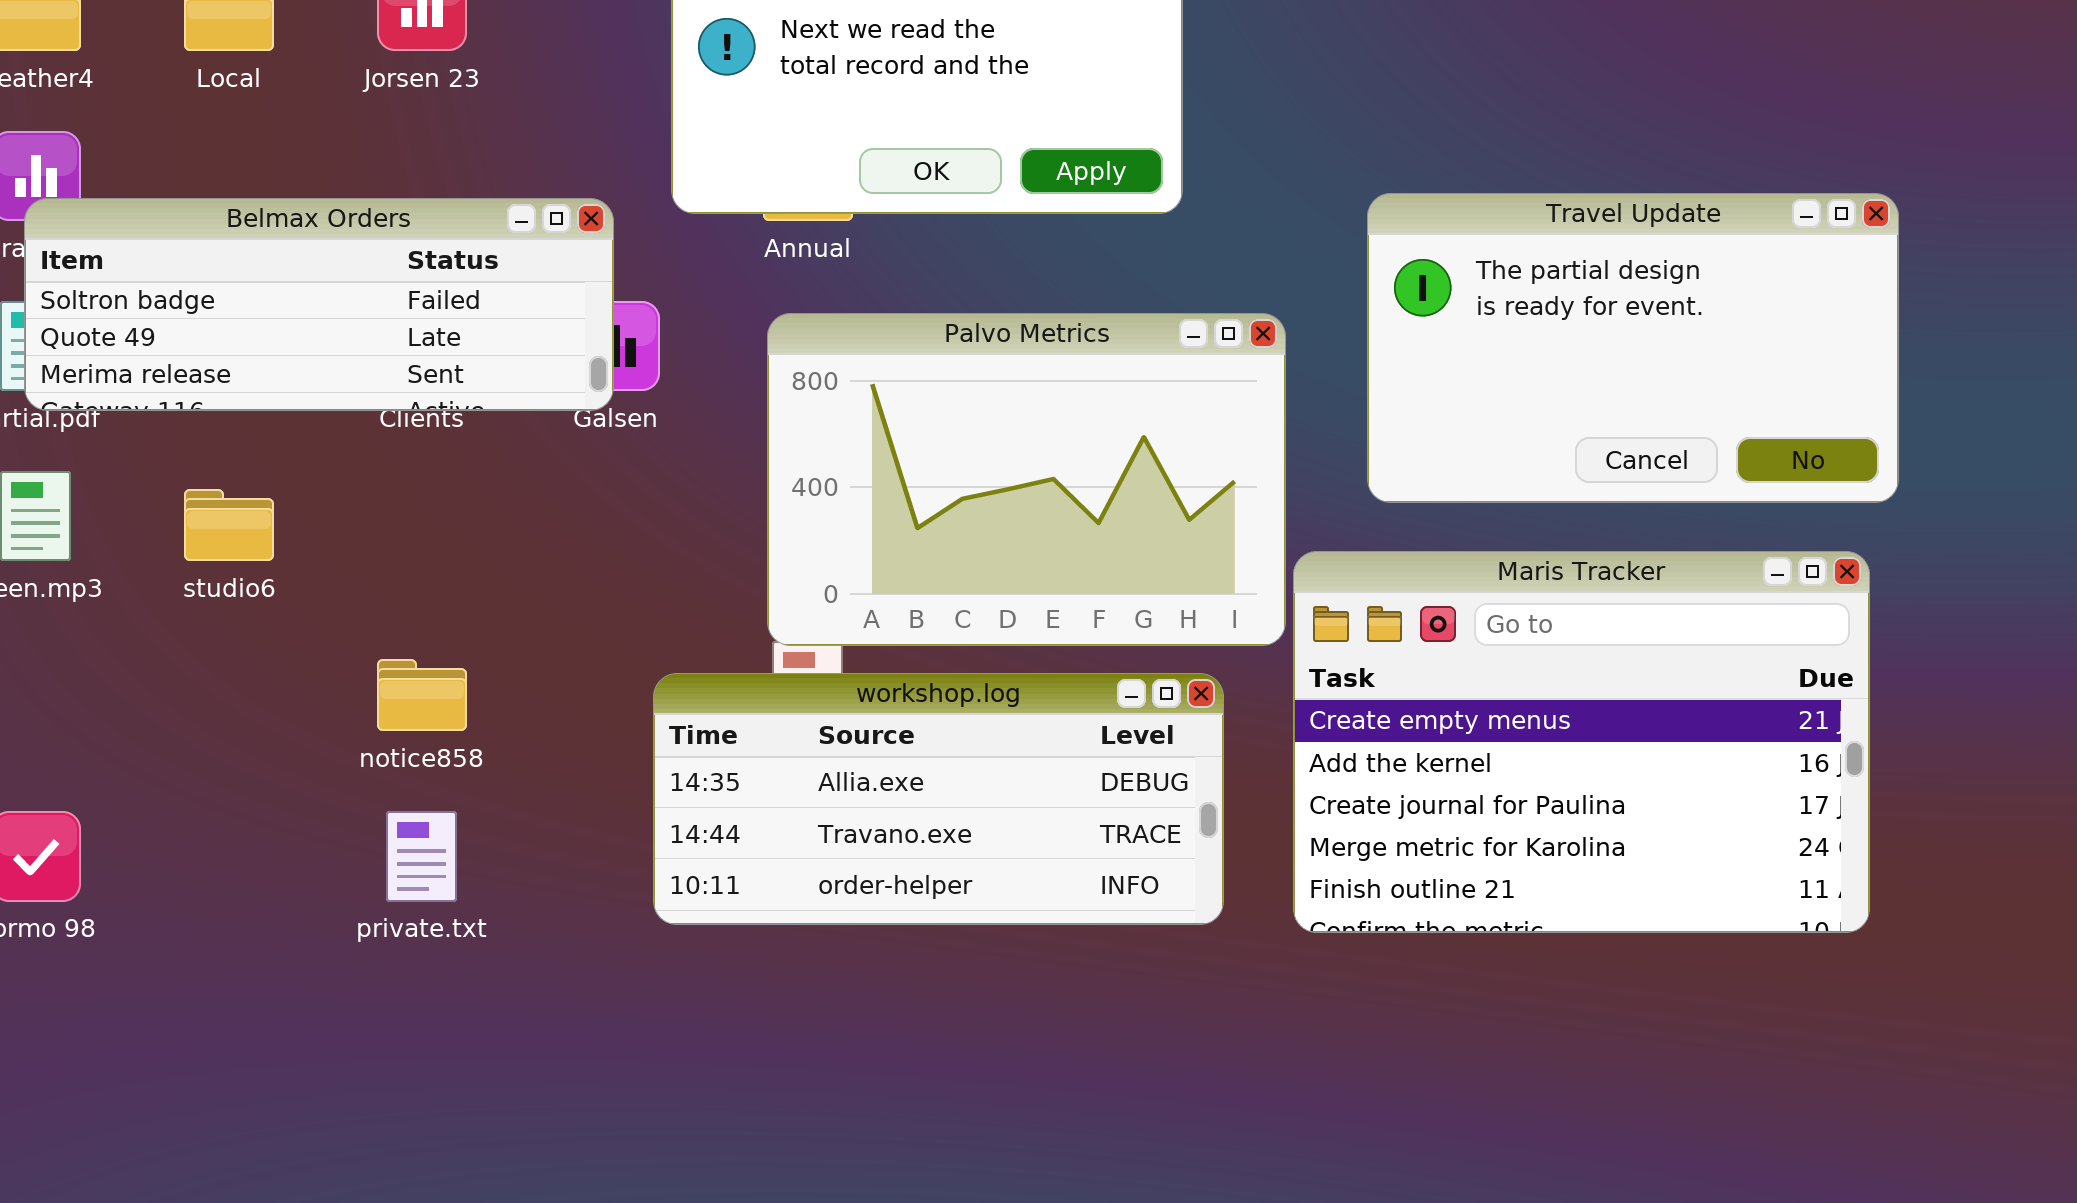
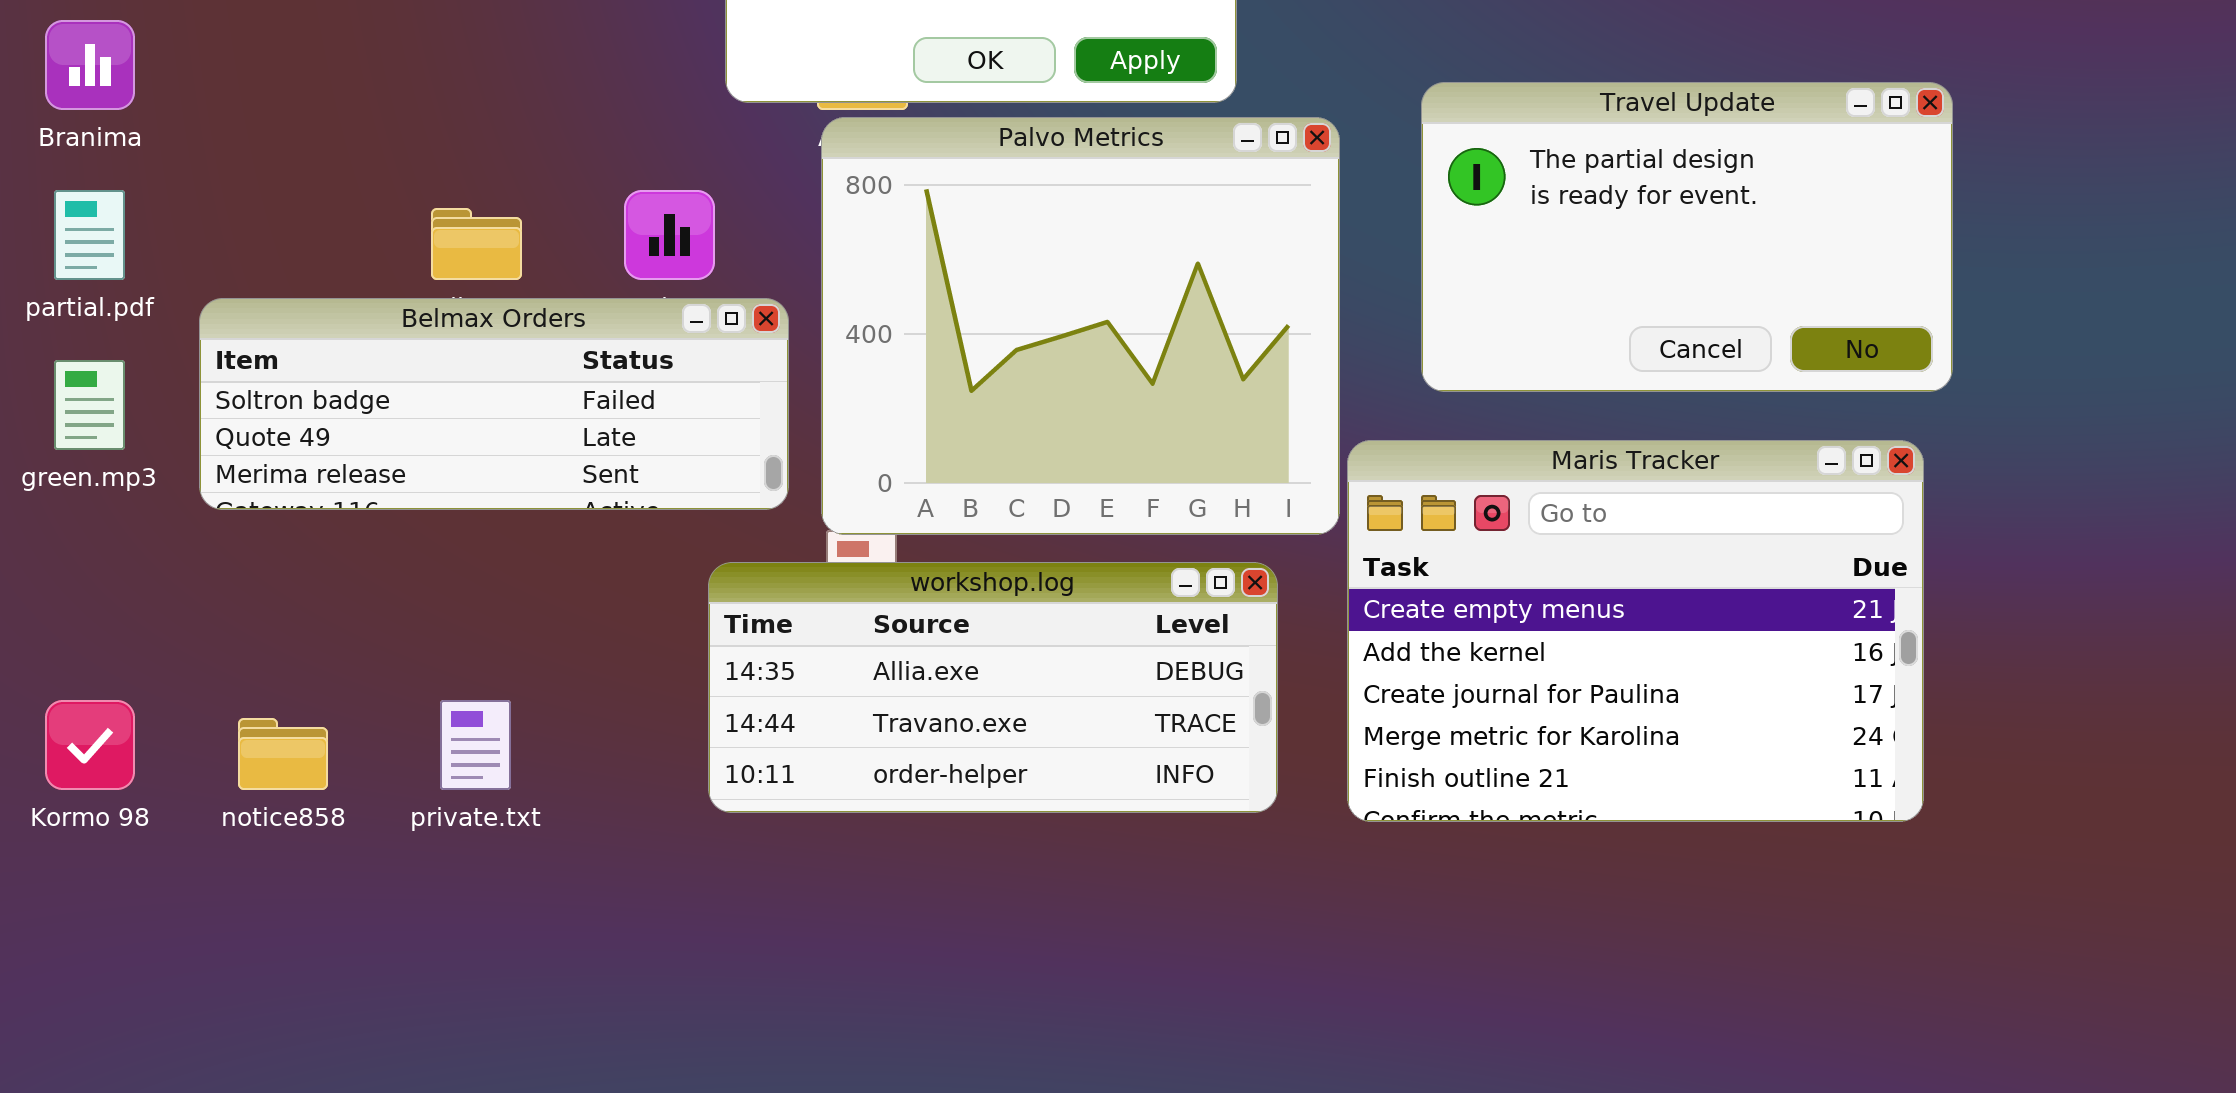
Belmax Orders: [24,198,614,411] -> [199,298,789,510], moved
Palvo Metrics: [767,313,1286,646] -> [821,117,1340,535], resized
notice858: [377,659,467,731] -> [238,718,328,790], moved

